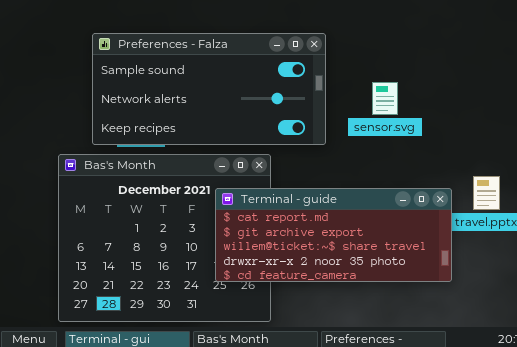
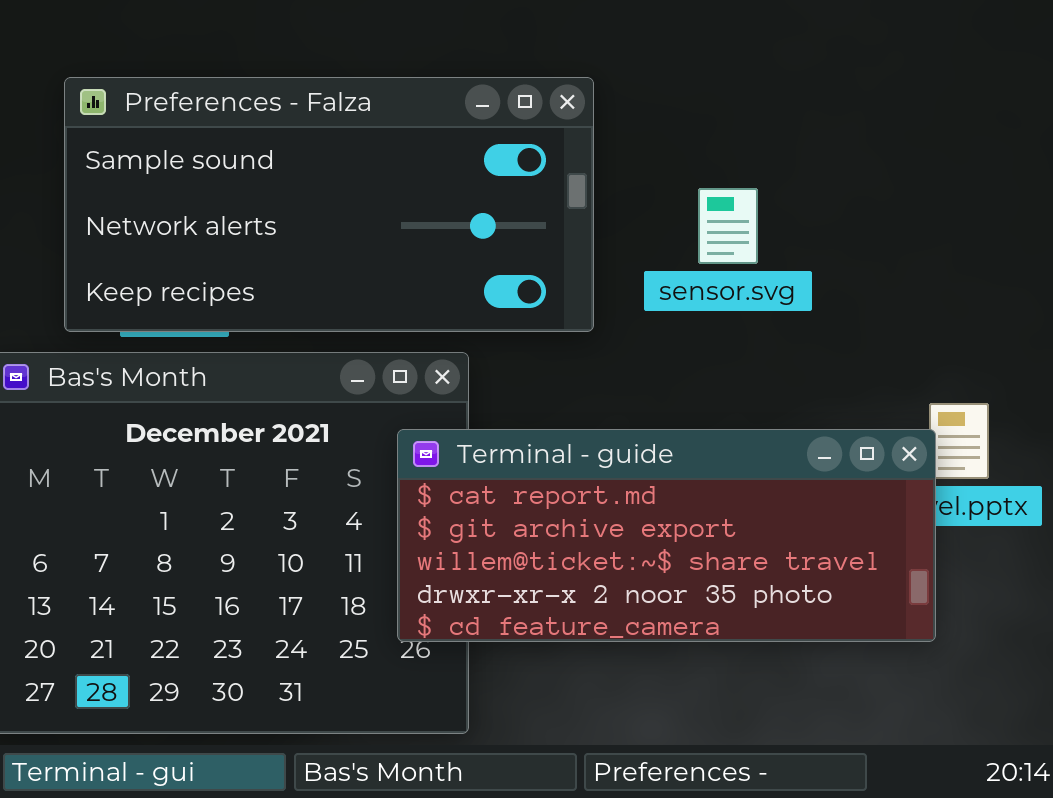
Terminal - guide: [215,188,452,282] -> [397,429,936,642], moved

